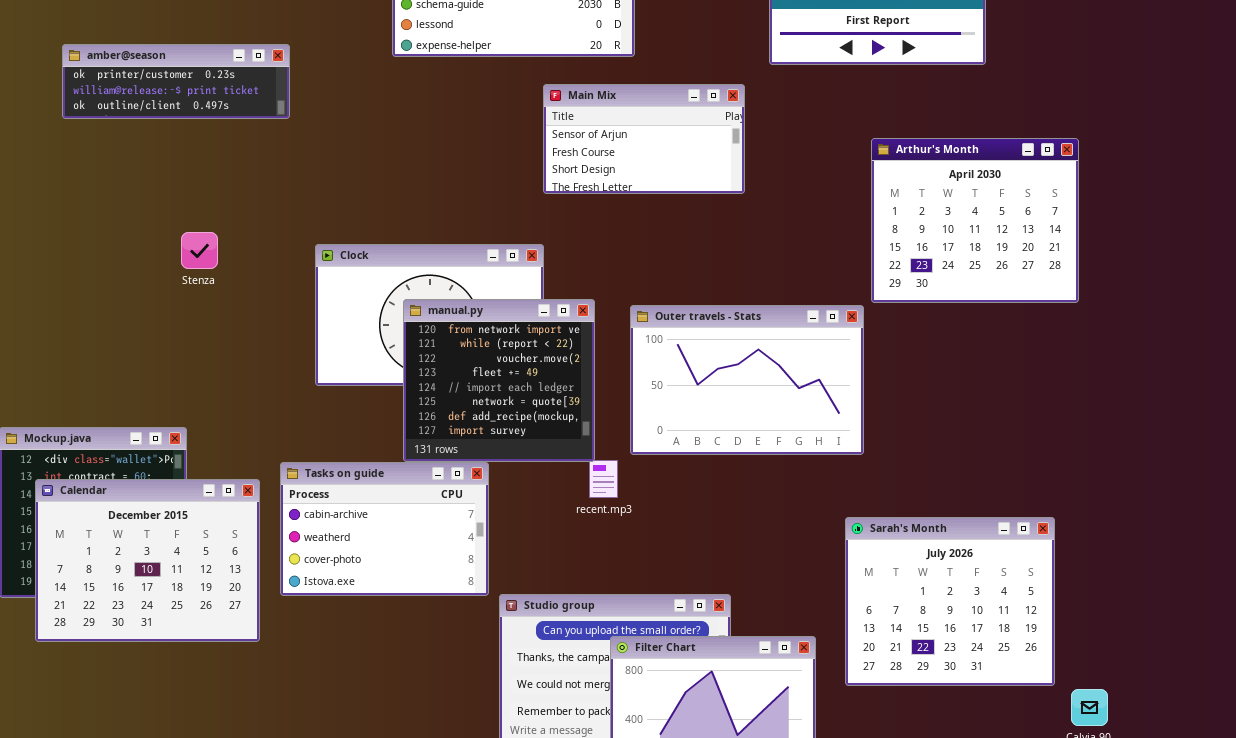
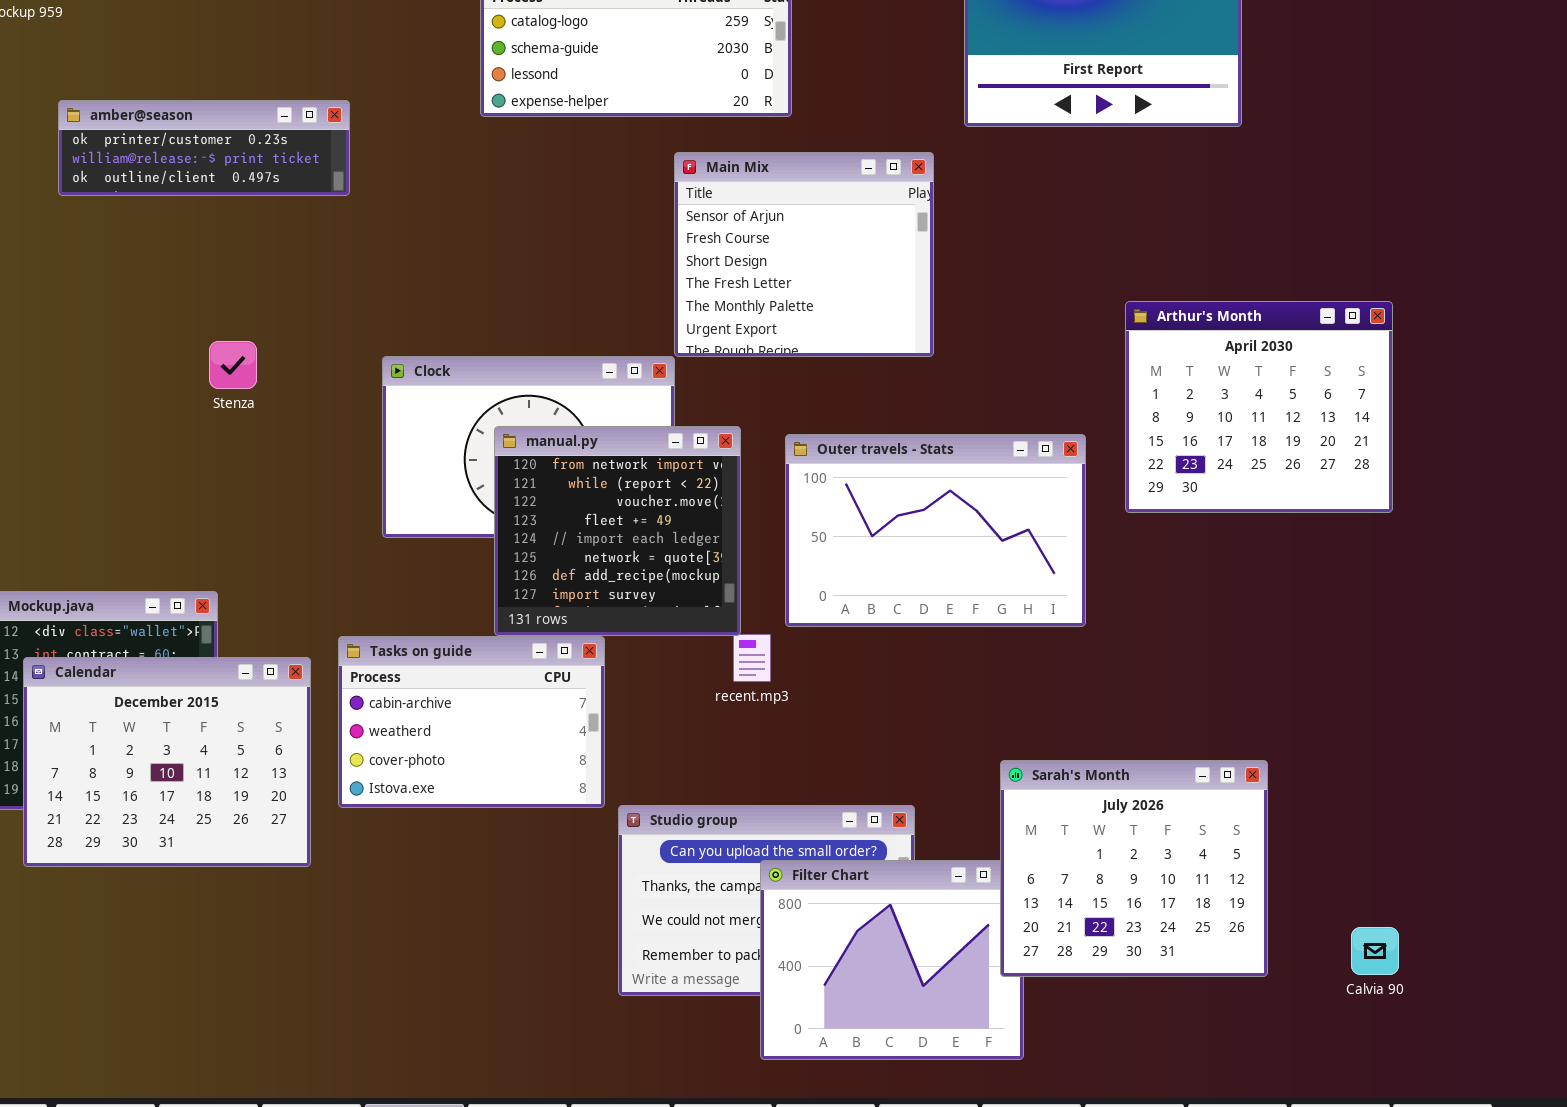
Main Mix: [543,84,745,194] -> [674,152,934,357], resized
Arthur's Month: [871,138,1079,303] -> [1125,301,1393,513], moved
Sarah's Month: [845,517,1055,686] -> [1000,760,1268,977], moved

